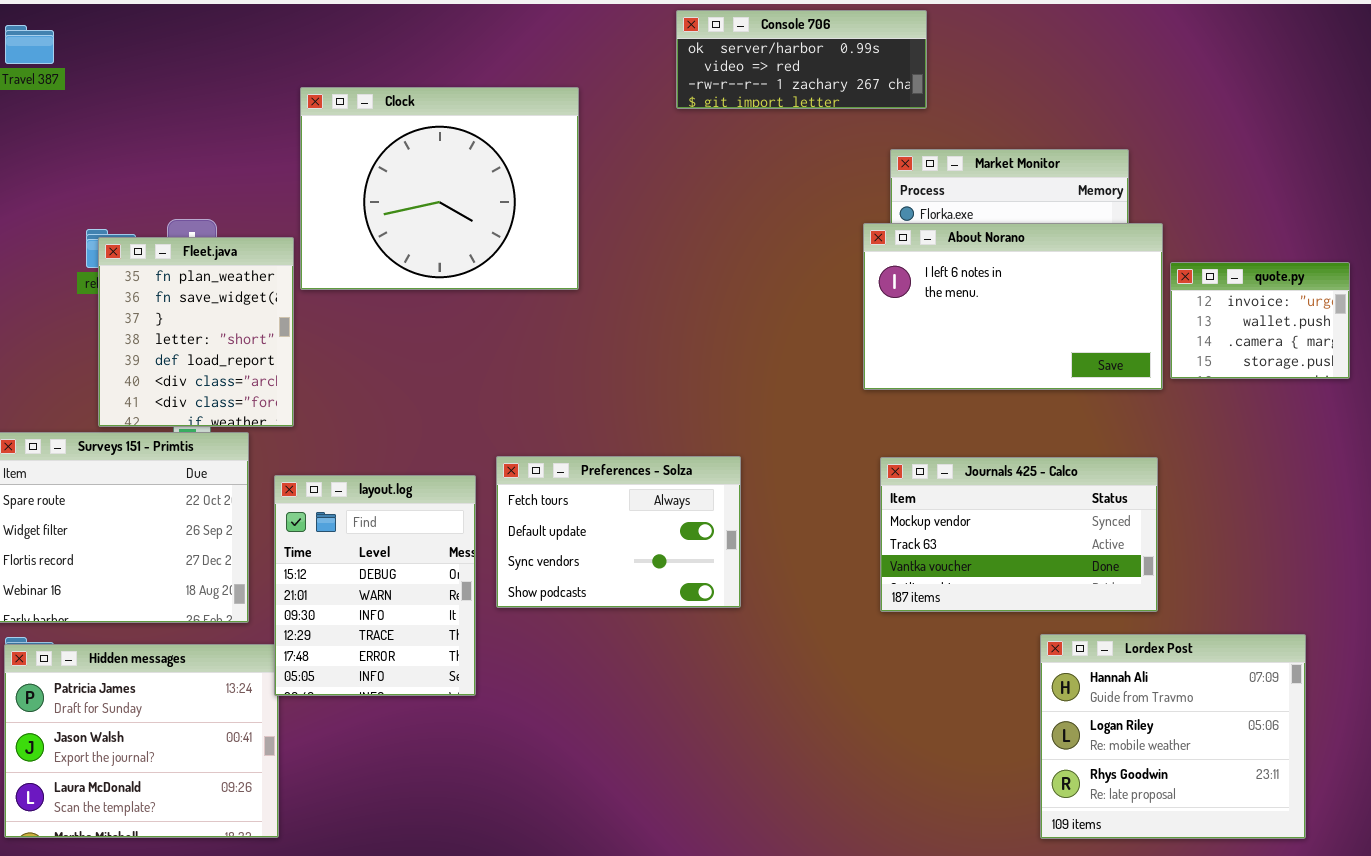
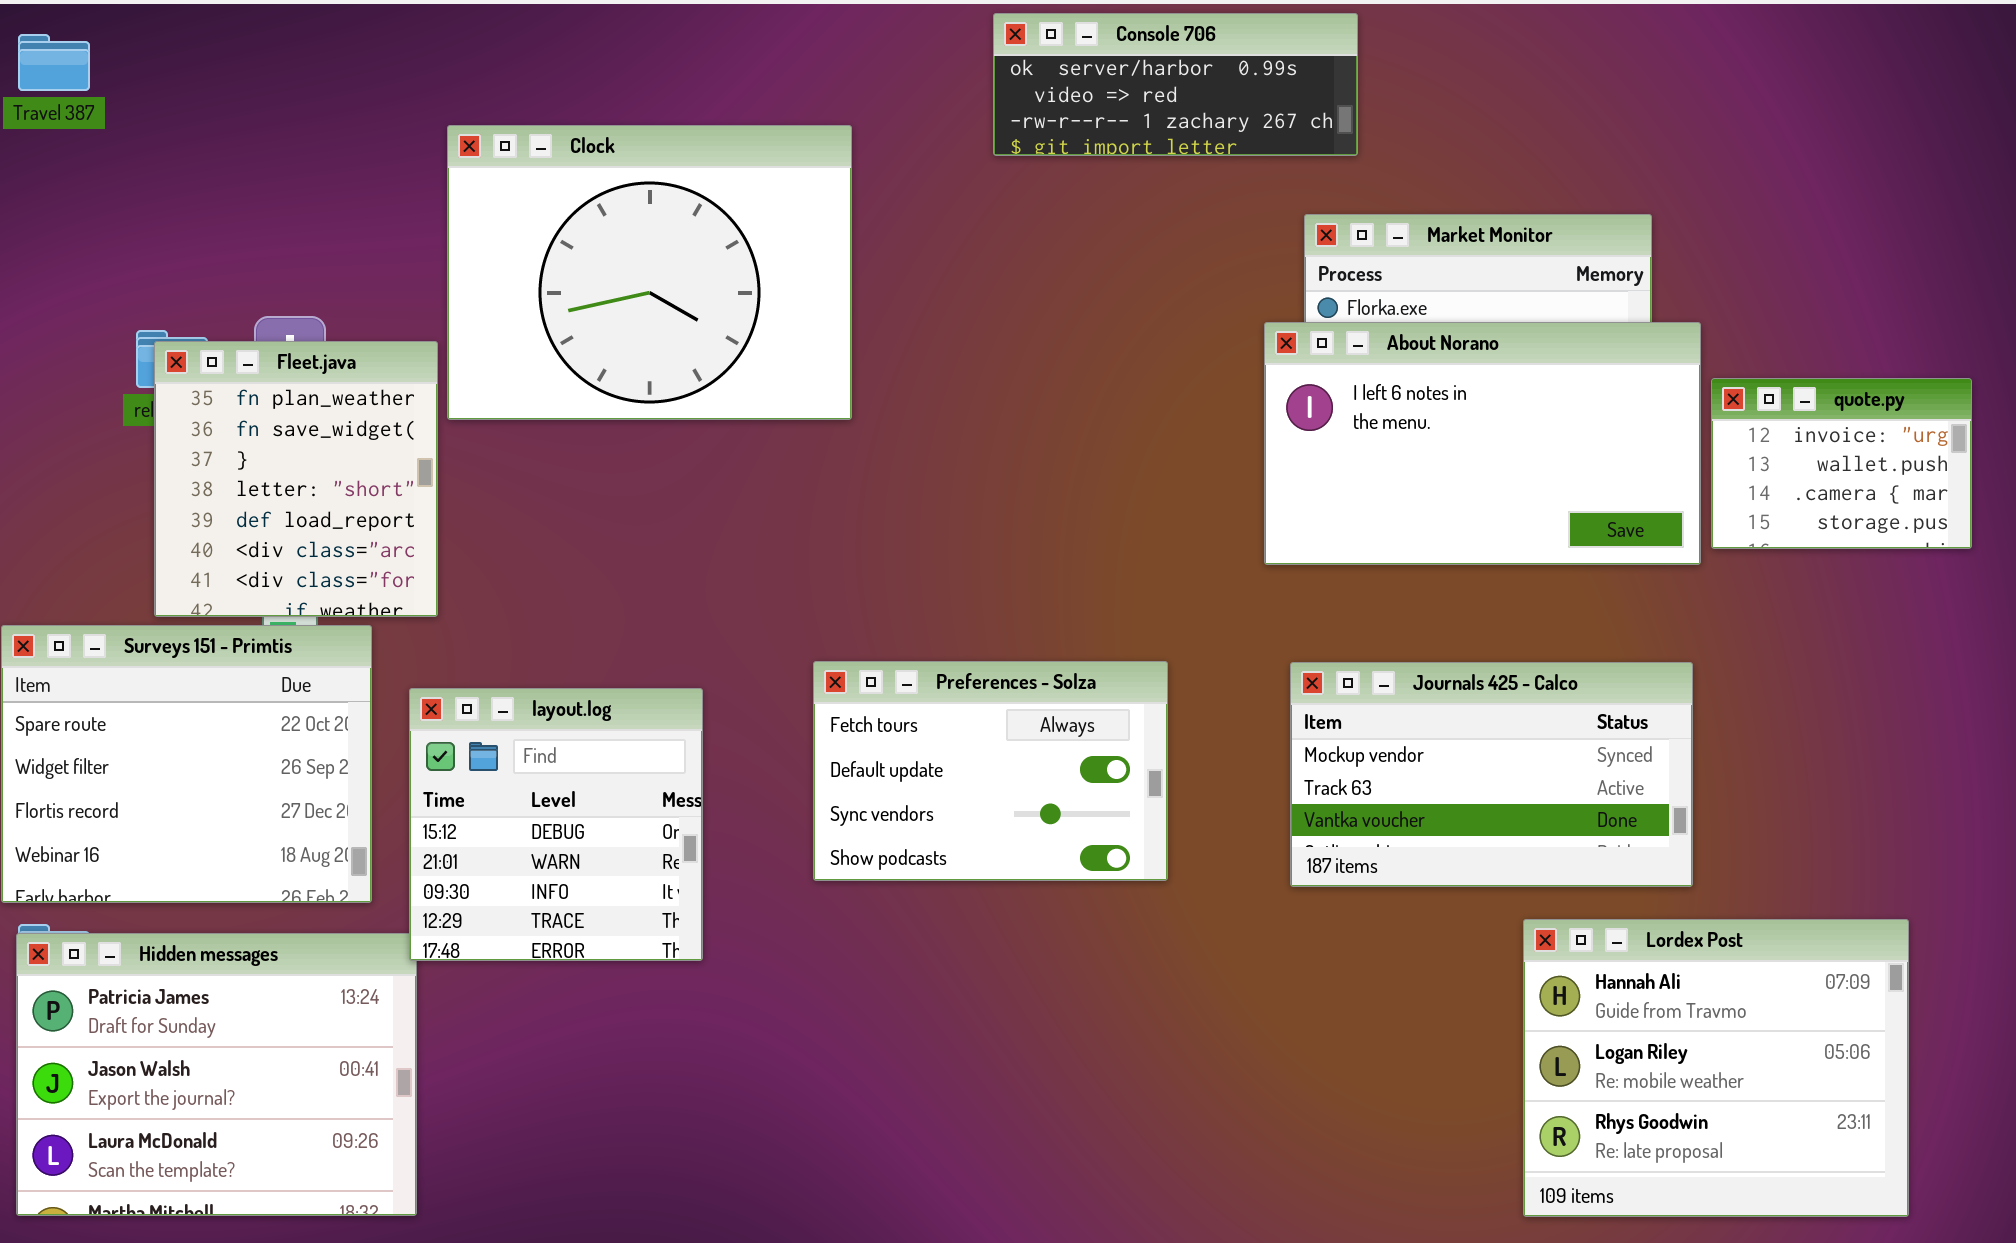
Preferences - Solza: [496,456,741,608] -> [813,661,1168,881], moved
layout.log: [274,475,476,696] -> [409,688,703,961], resized

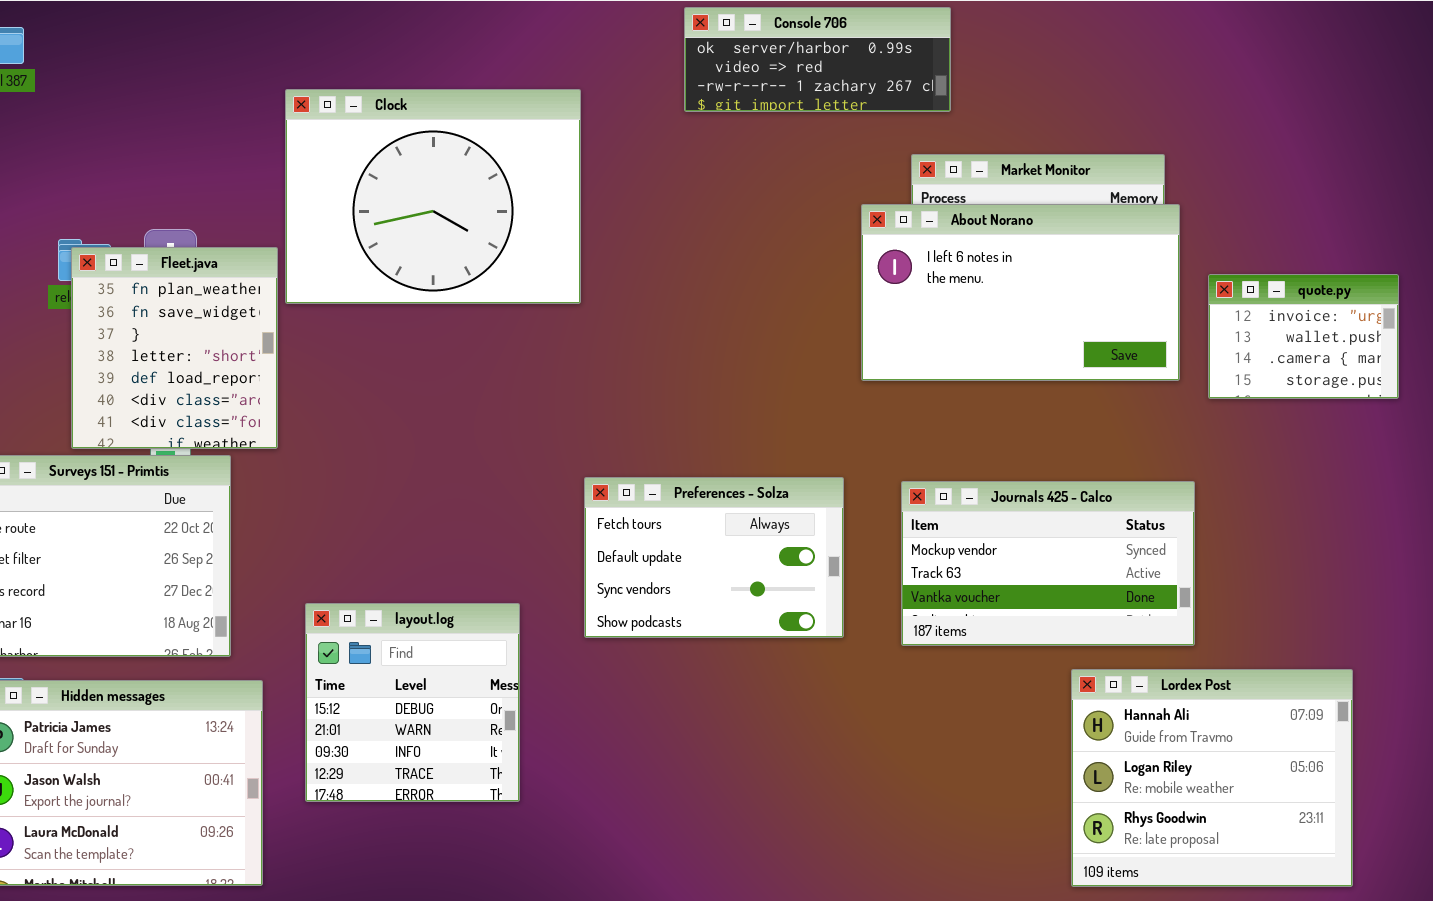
About Norano: [1264,322,1701,565] -> [861,204,1180,381], moved
Preferences - Solza: [813,661,1168,881] -> [584,477,844,638], moved
layout.log: [409,688,703,961] -> [305,603,520,802], moved

